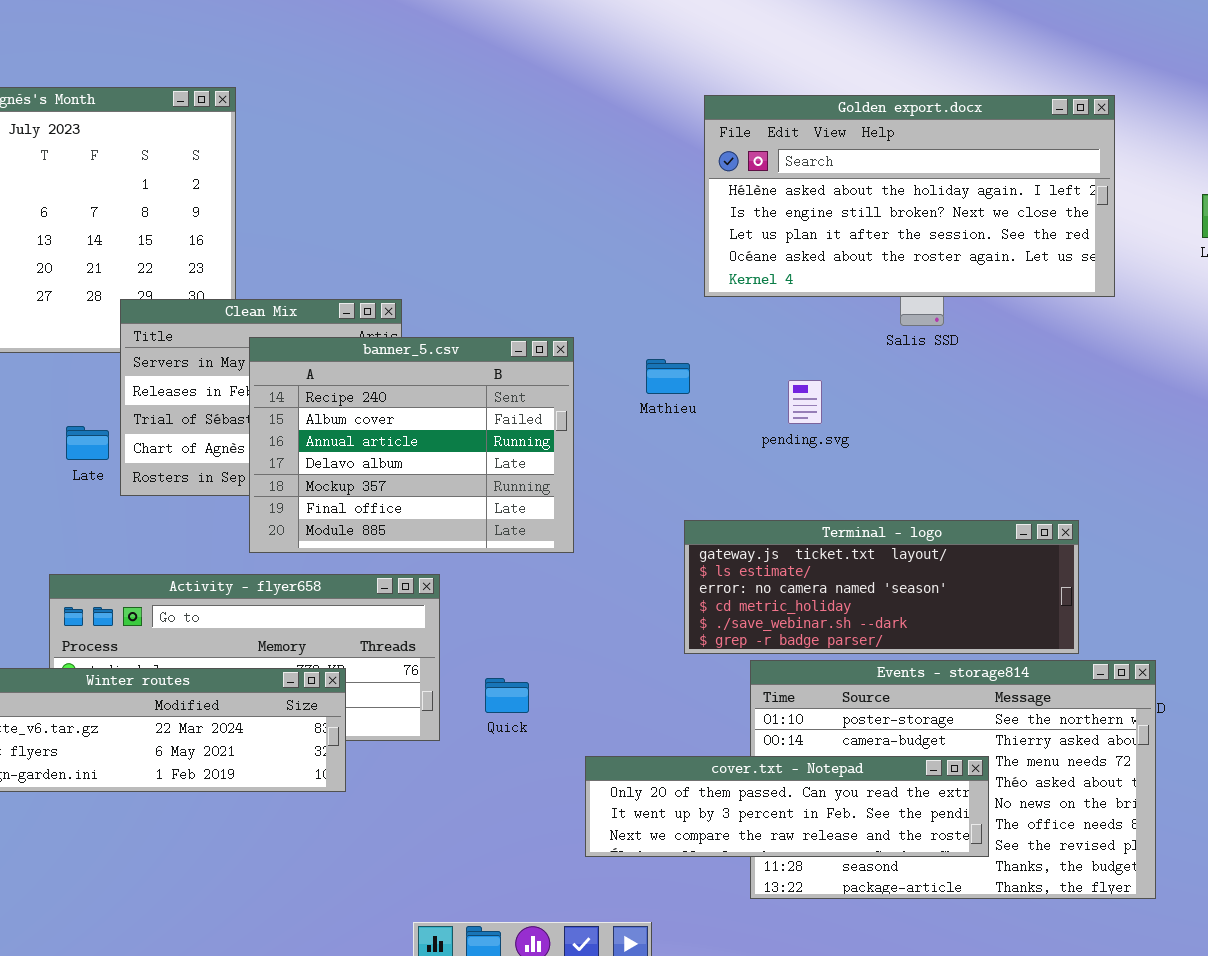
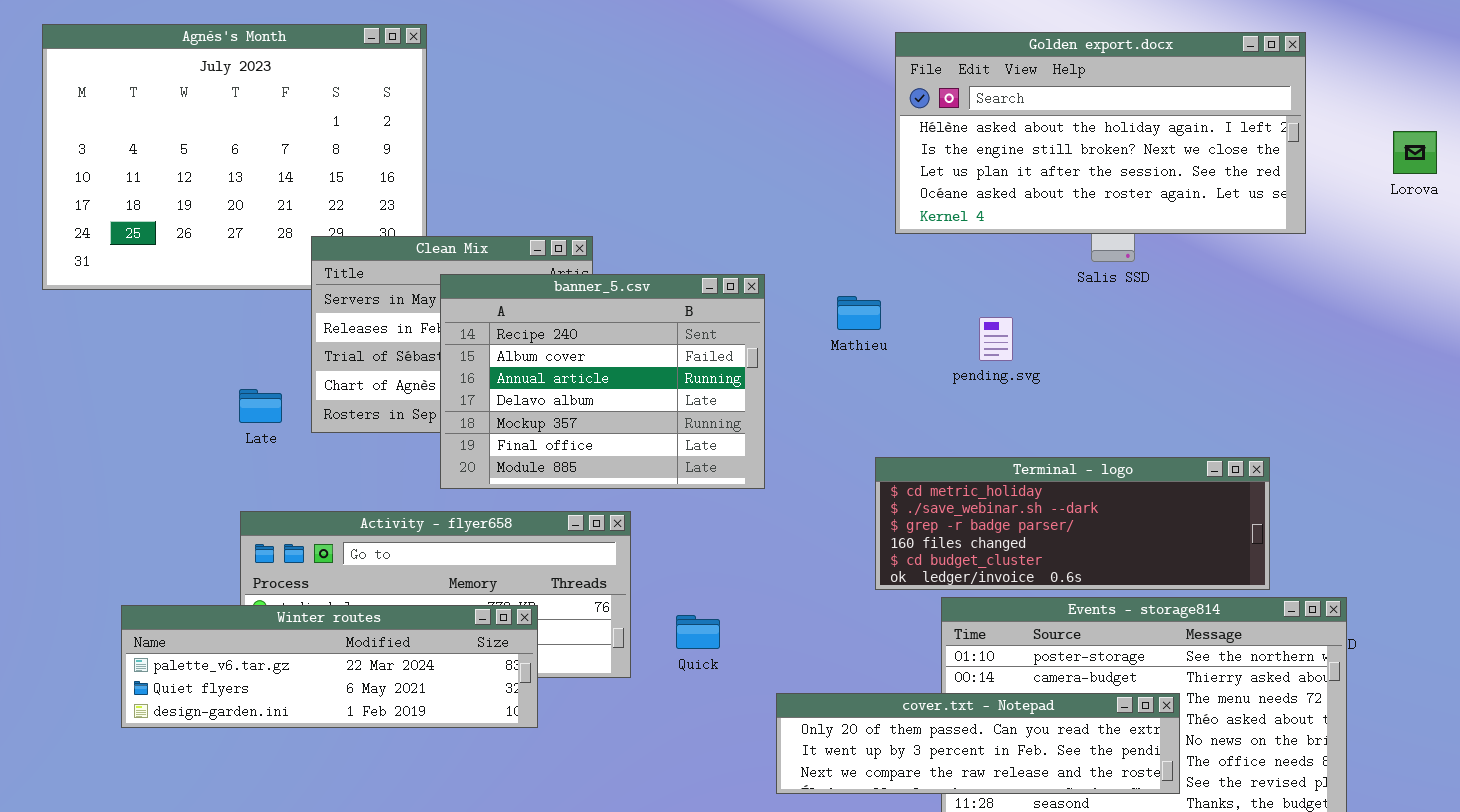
Late: [66,426,109,460] -> [239,389,282,423], moved
Terminal - logo: [684,520,1079,654] -> [875,457,1270,590], scrolled down 3 rows

